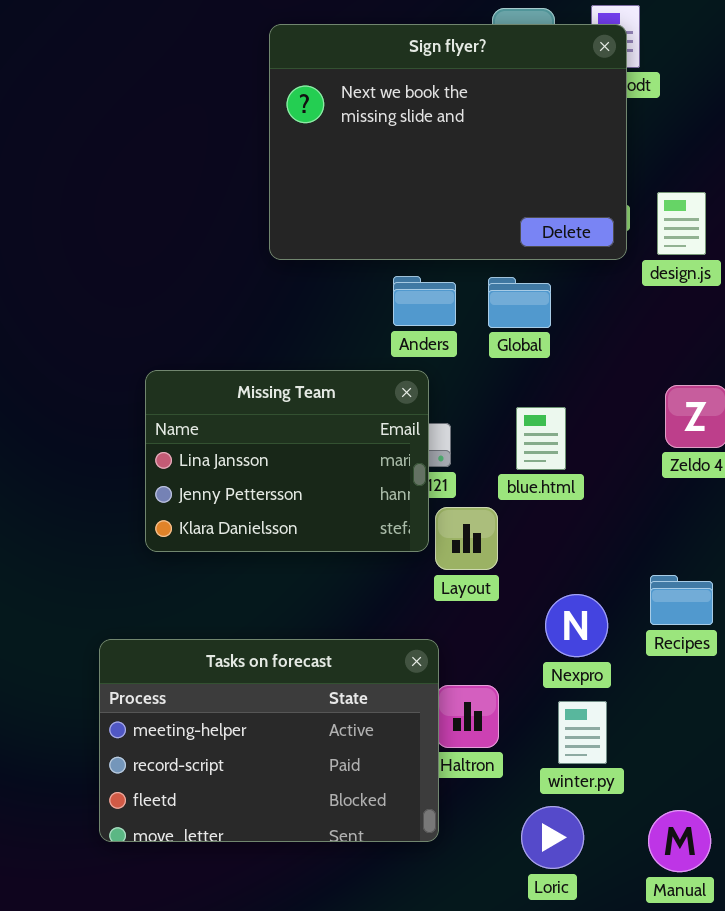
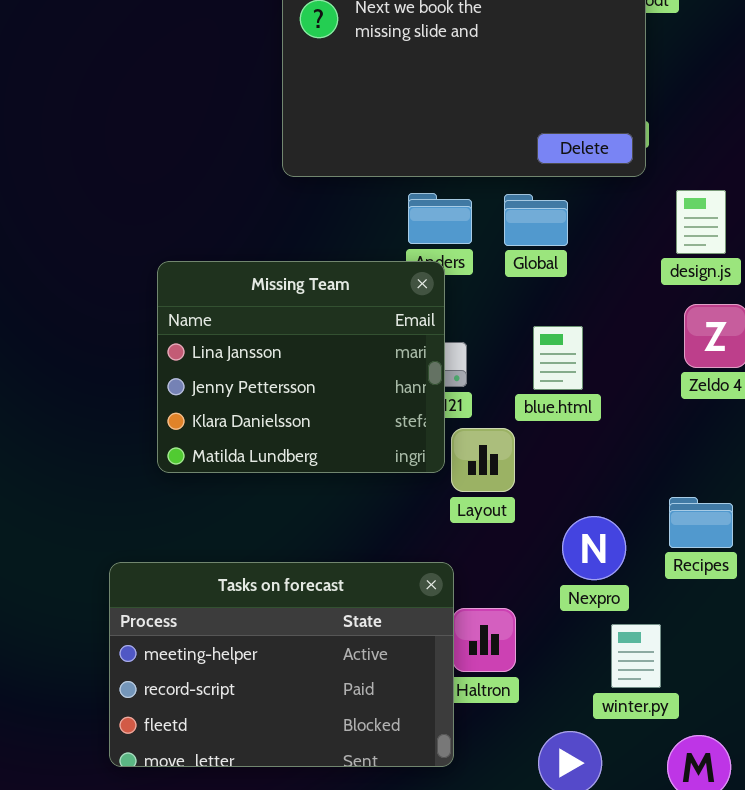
design.js: [657,192,706,255] -> [676,190,726,254], moved
Missing Team: [145,370,429,552] -> [157,261,445,473], resized
winter.py: [558,701,607,764] -> [611,624,661,688], moved

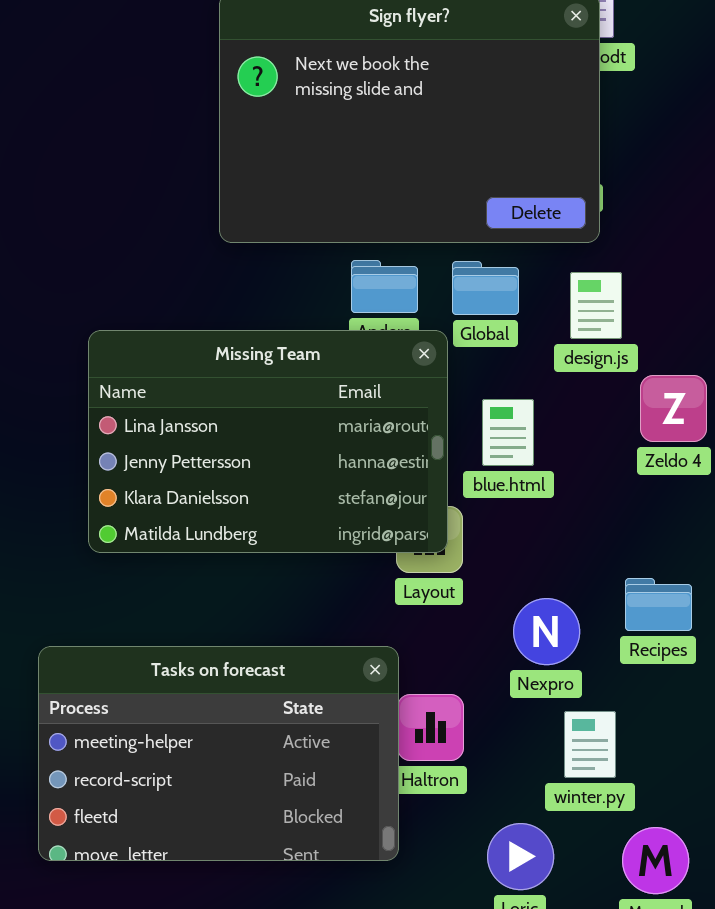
design.js: [676,190,726,254] -> [570,272,622,339], moved
Missing Team: [157,261,445,473] -> [88,330,448,553], resized

